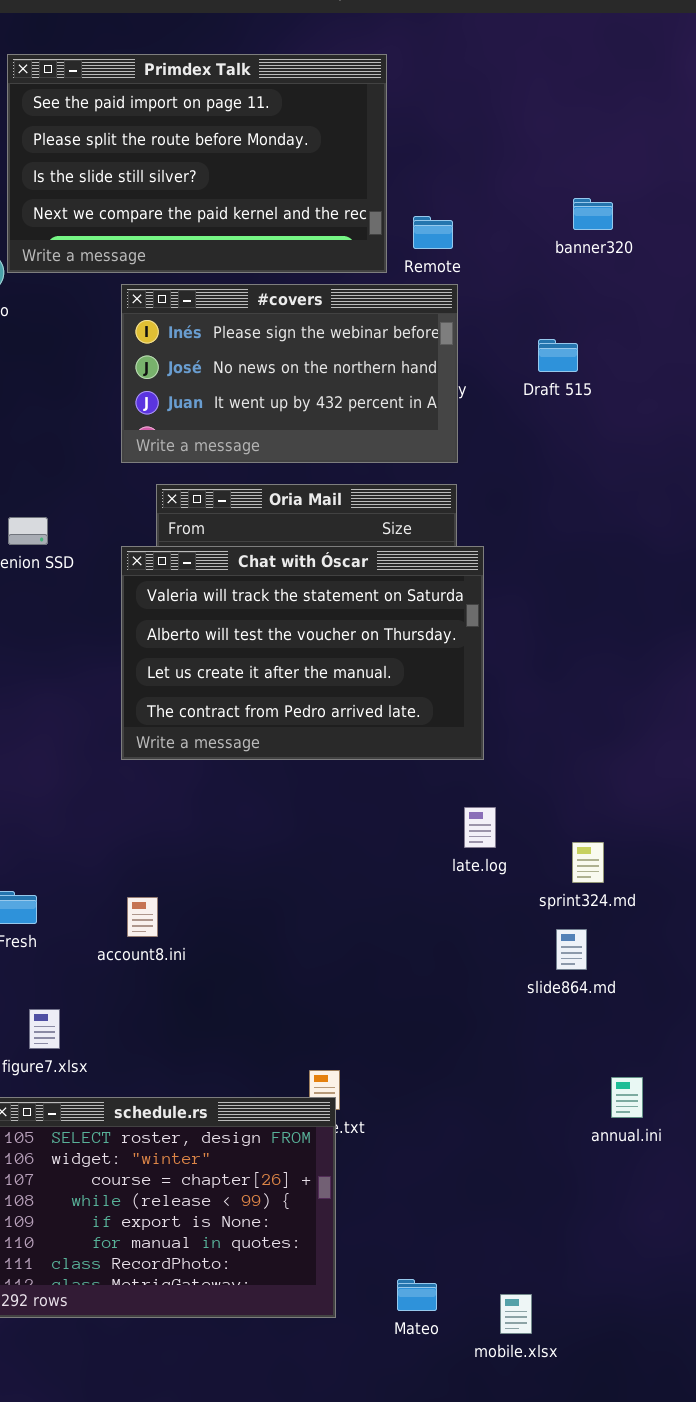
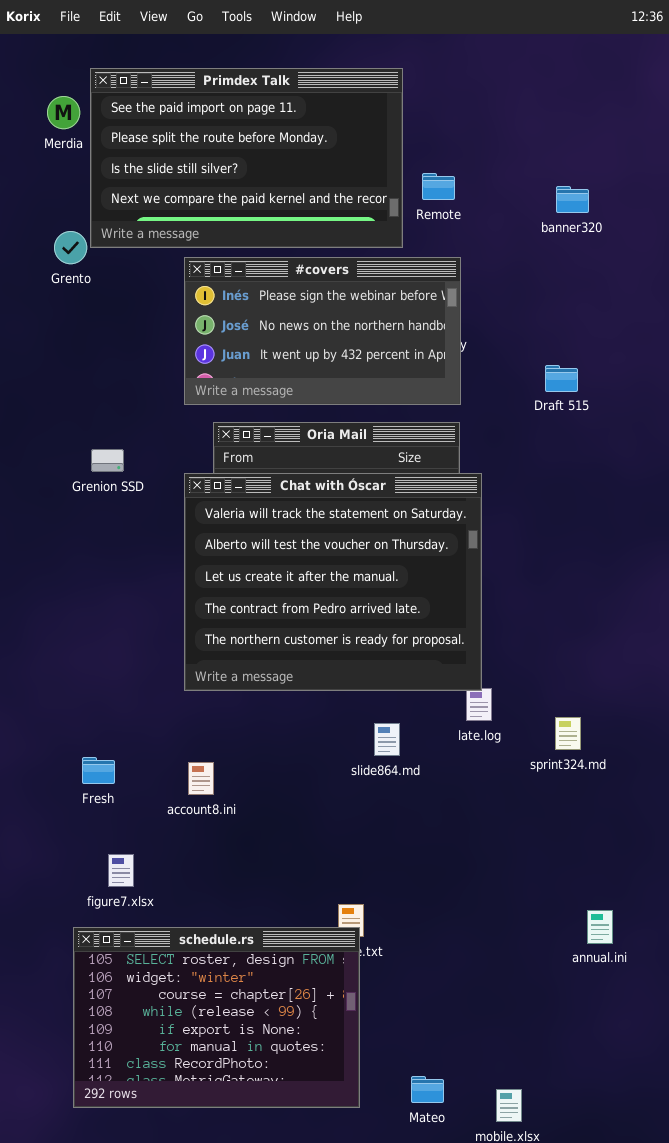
Remote: [413,216,453,249] -> [422,173,455,200], moved
Draft 515: [538,339,578,372] -> [545,365,578,392], moved
Chat with Óscar: [121,546,484,760] -> [184,473,482,691], resized
slide864.md: [556,929,587,970] -> [374,723,400,756], moved

